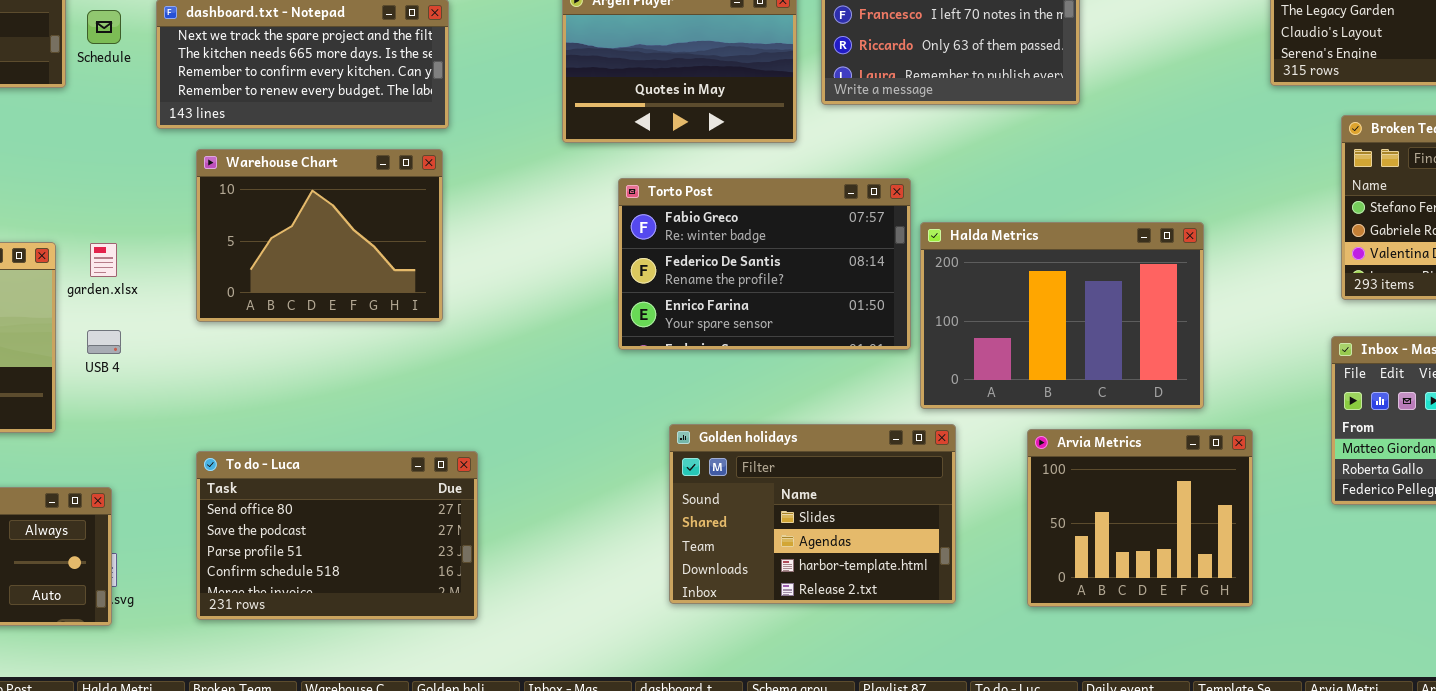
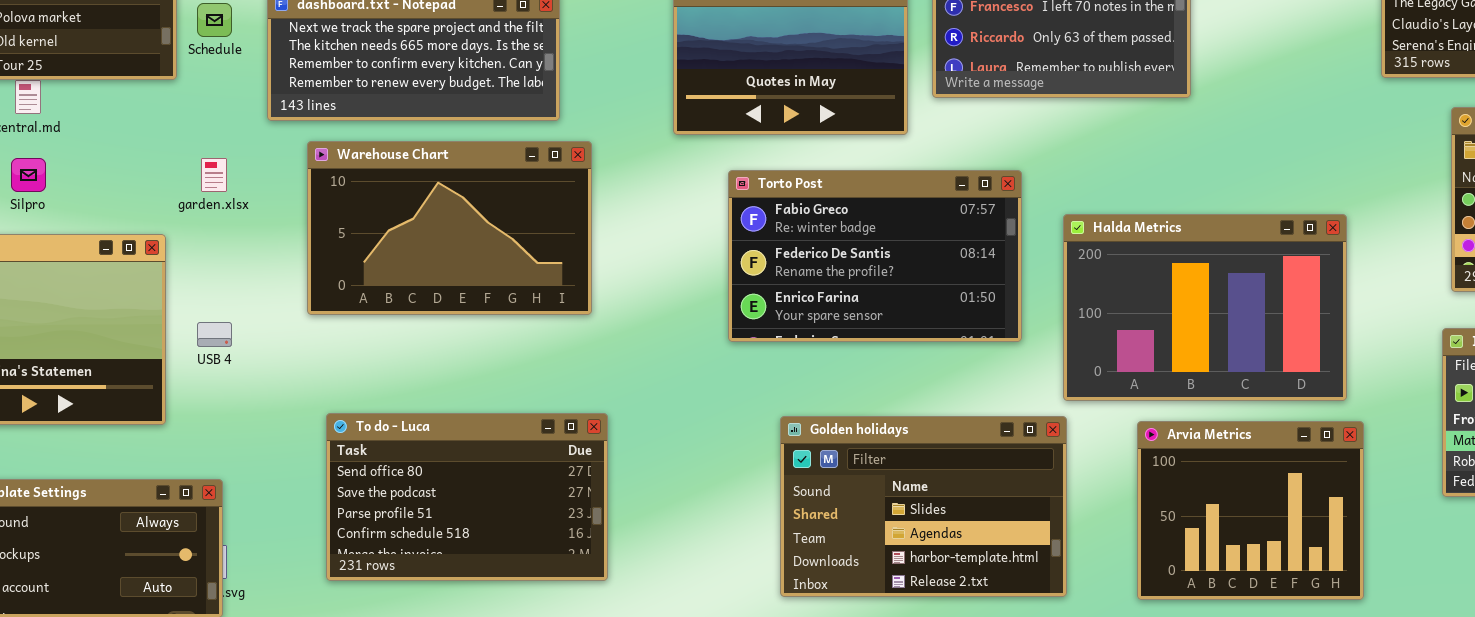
Warehouse Chart: [196,149,443,322] -> [307,141,592,315], resized
Halda Metrics: [920,222,1204,409] -> [1063,214,1347,401], moved
garden.xlsx: [90,243,117,277] -> [201,158,227,192], moved
To do - Luca: [196,451,478,620] -> [326,413,608,581], moved

